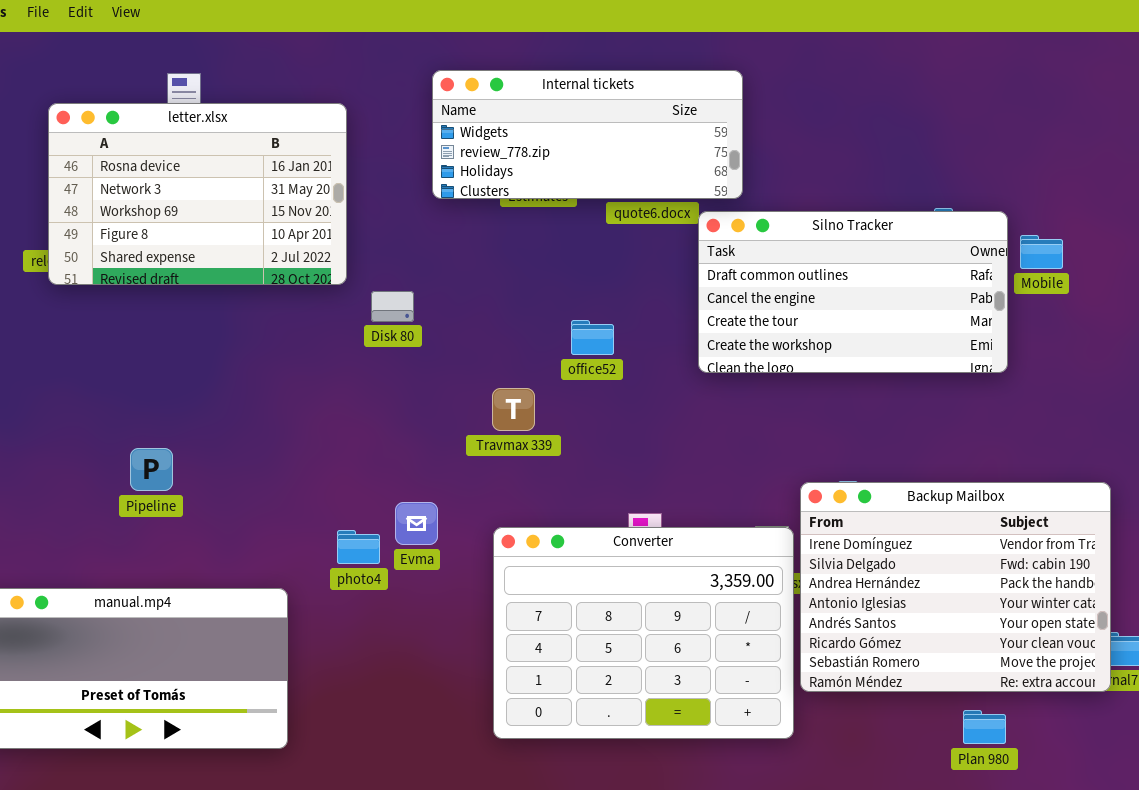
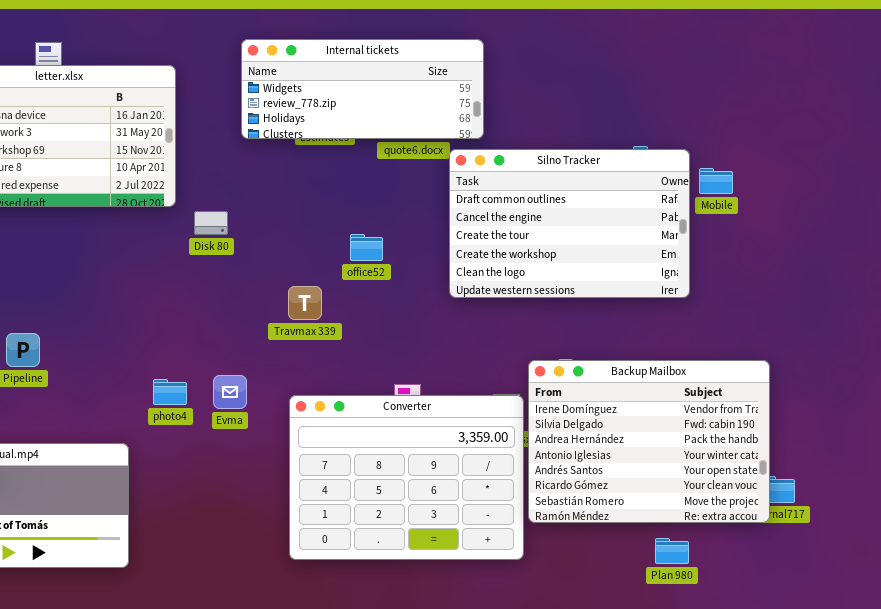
Silno Tracker: [698,211,1008,373] -> [449,149,690,298], resized
photo4: [337,530,380,564] -> [153,379,187,405], moved

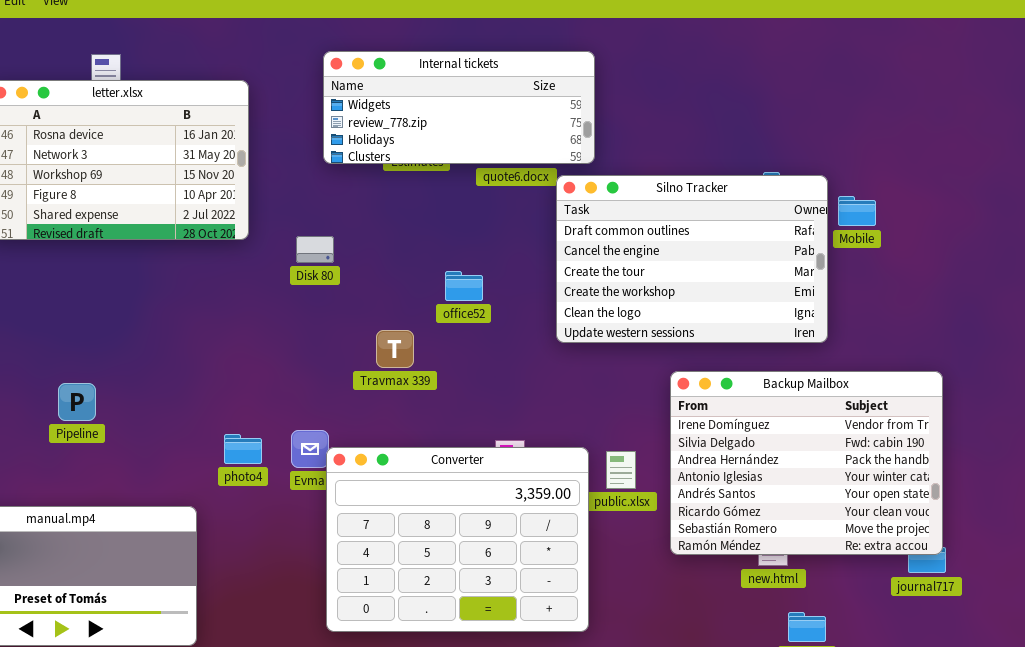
Disk 80: [194,211,228,235] -> [296,236,334,263], moved
Backup Mailbox: [528,360,770,523] -> [670,371,943,555], moved
Converter: [289,395,524,560] -> [326,447,589,632], moved

